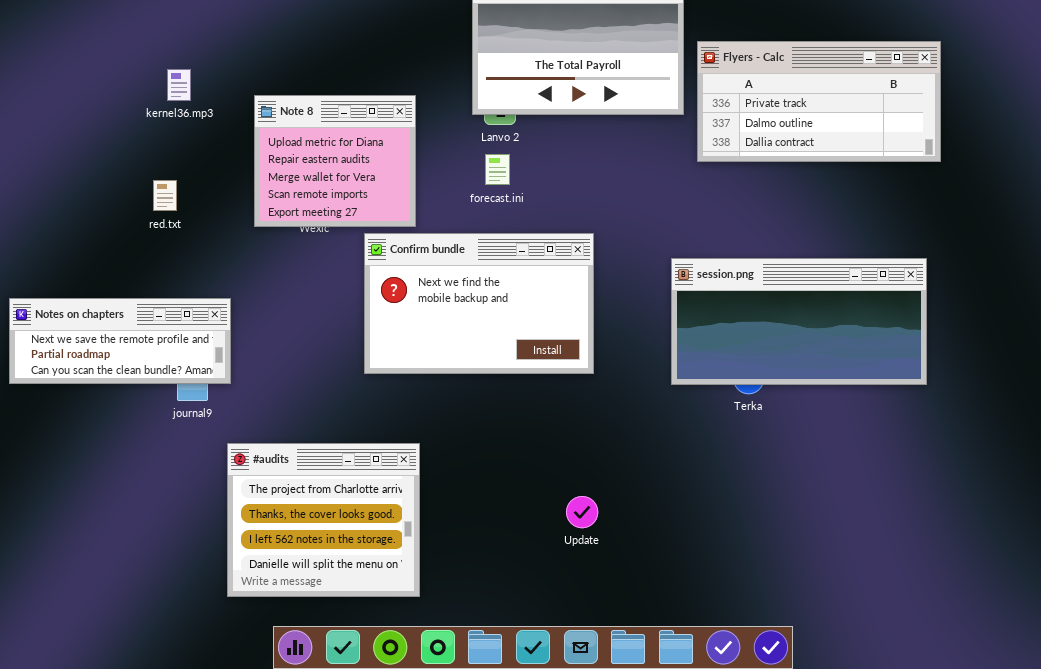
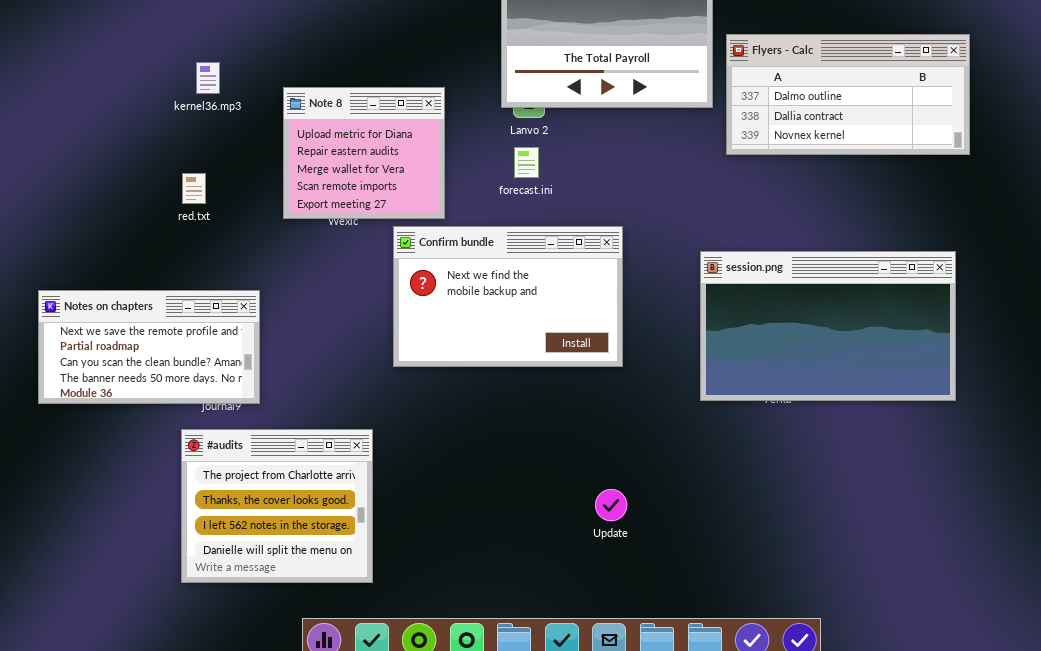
Flyers - Calc: [697,41,941,162] -> [726,34,970,155], scrolled down 1 row
session.png: [671,258,927,385] -> [700,251,956,401], resized
Notes on chapters: [9,298,231,384] -> [38,290,260,404], resized
#audits: [227,443,420,597] -> [181,429,373,583], moved

